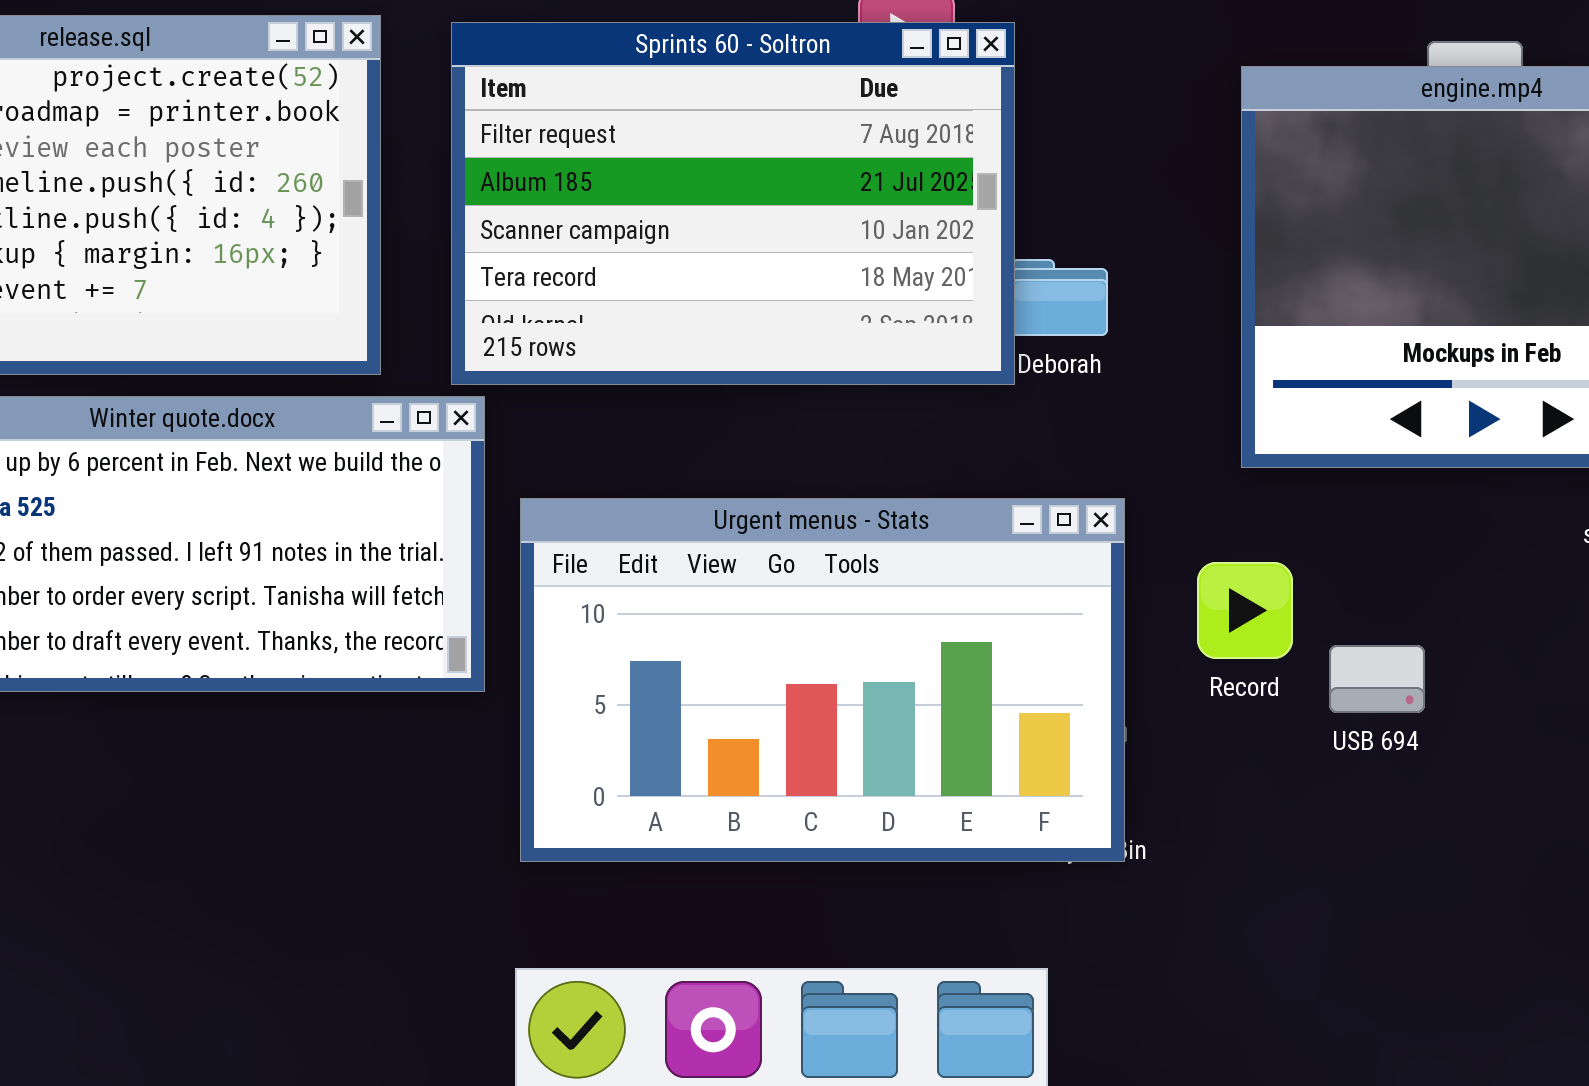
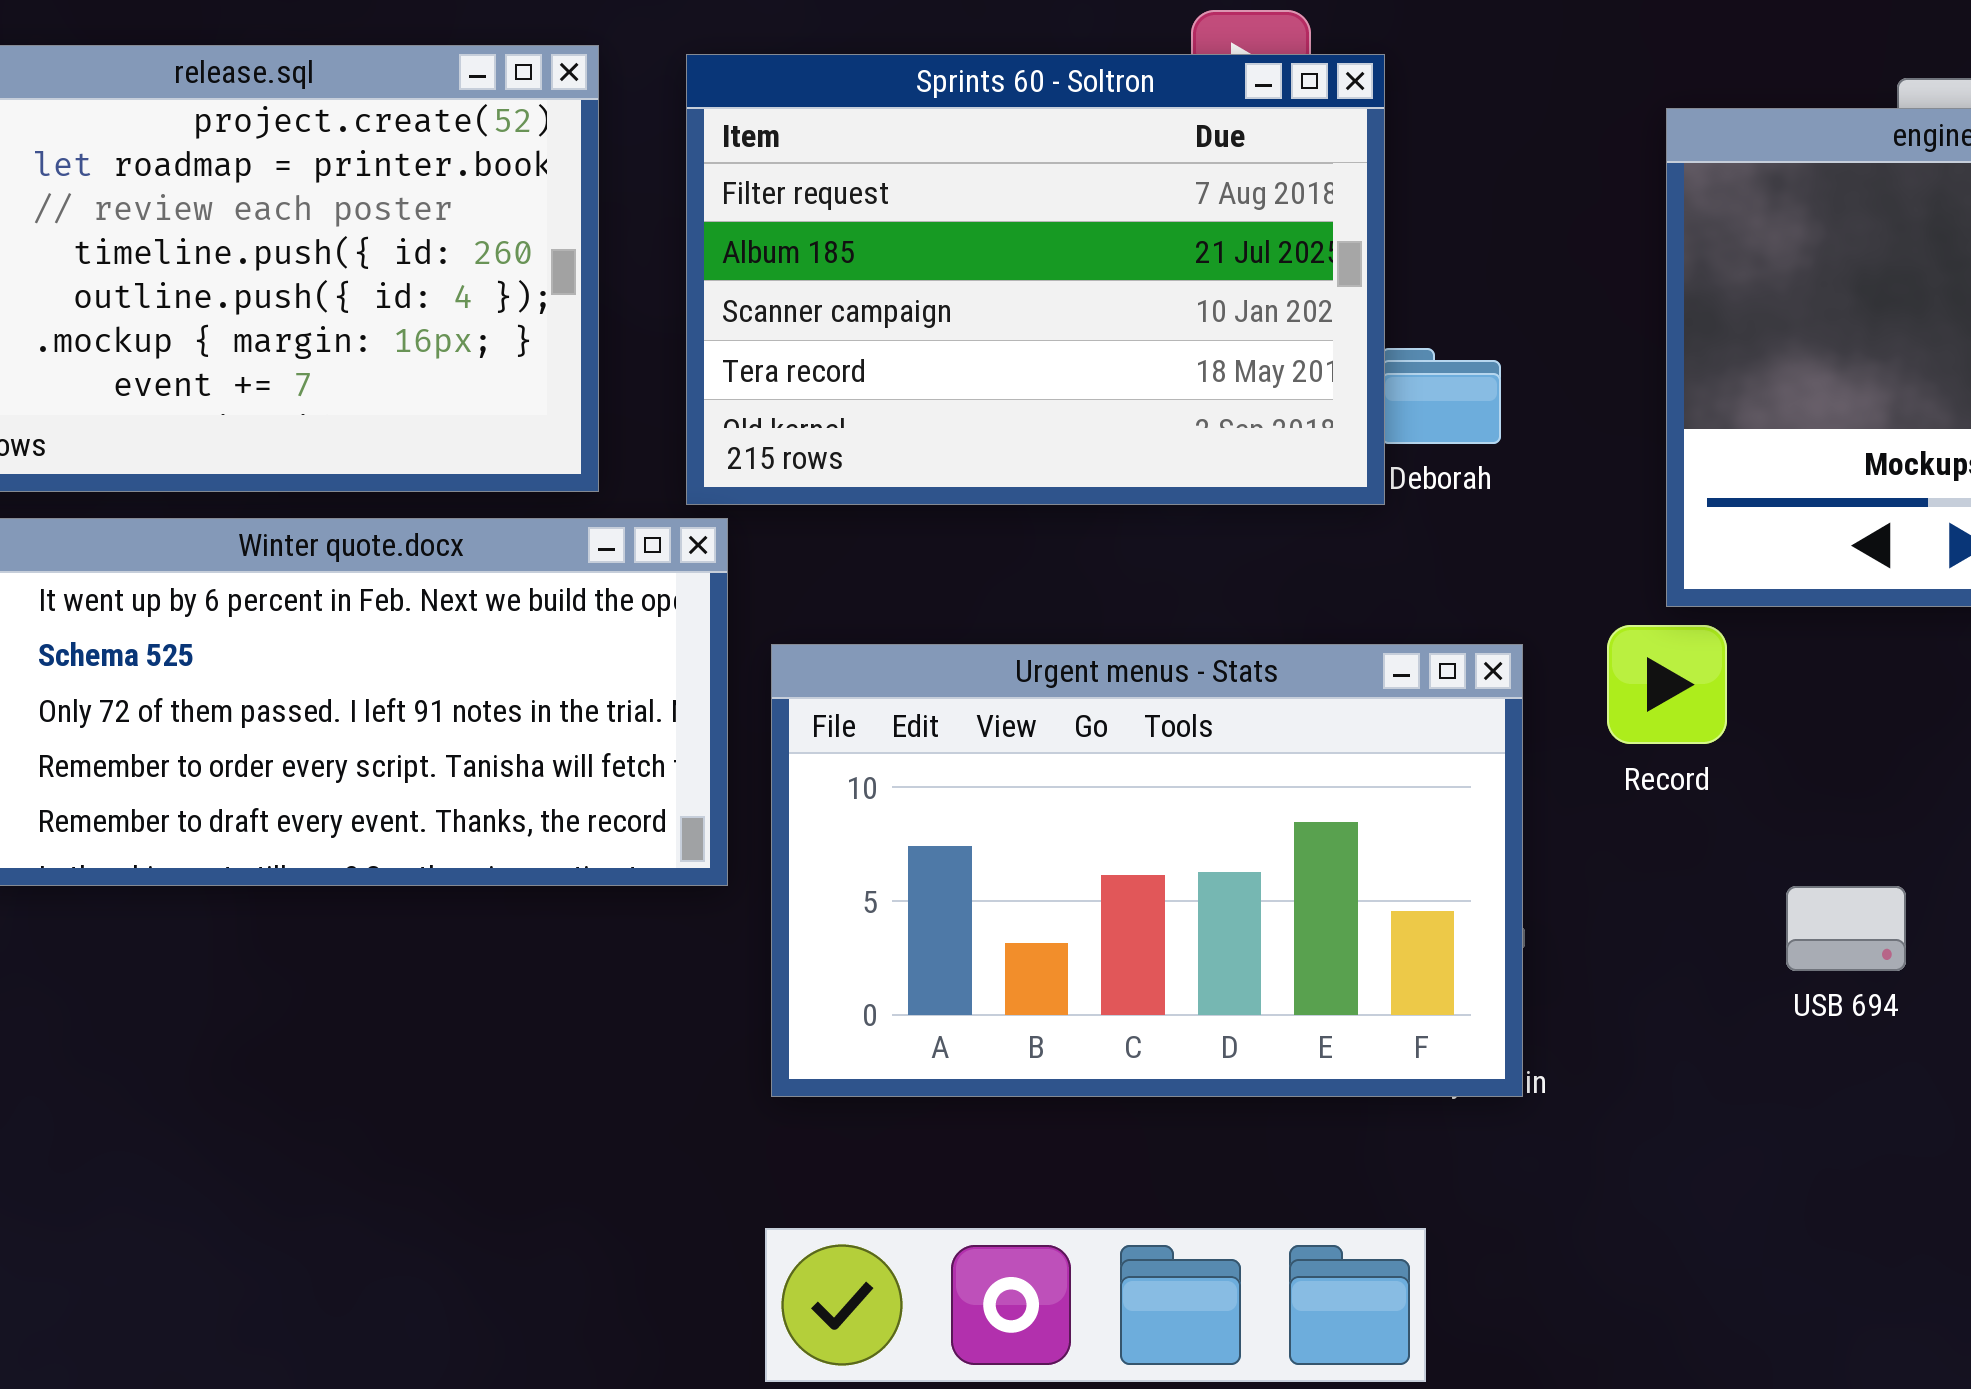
Record: [1197,562,1293,659] -> [1607,625,1727,744], moved
USB 694: [1329,645,1425,713] -> [1786,886,1906,971], moved

